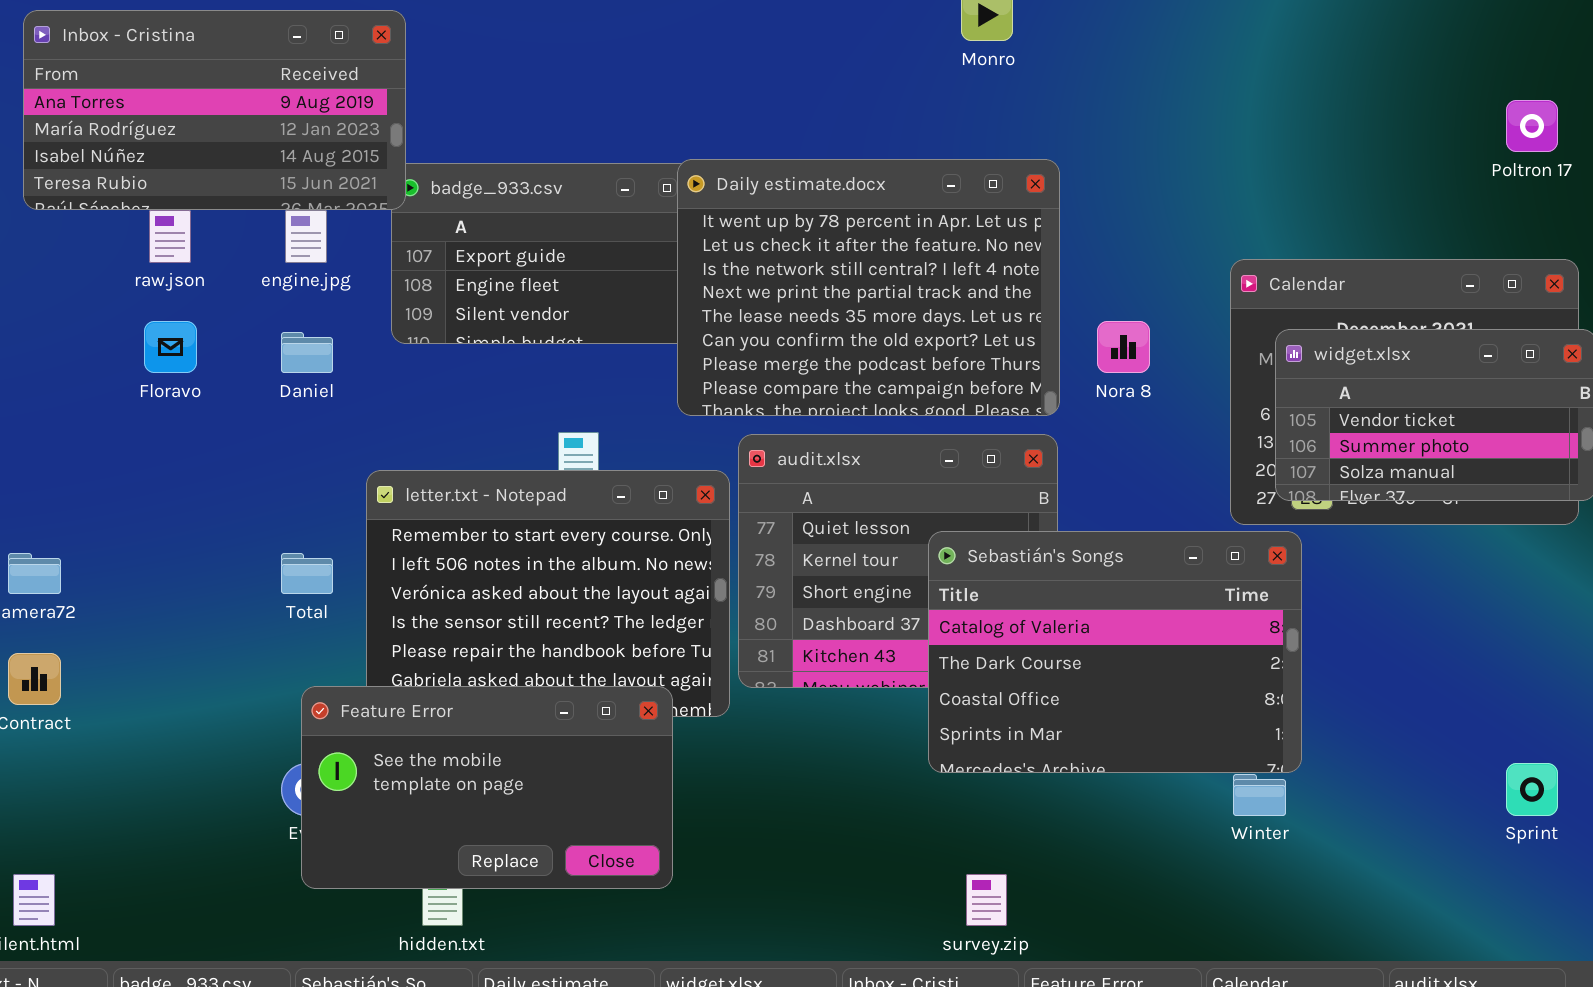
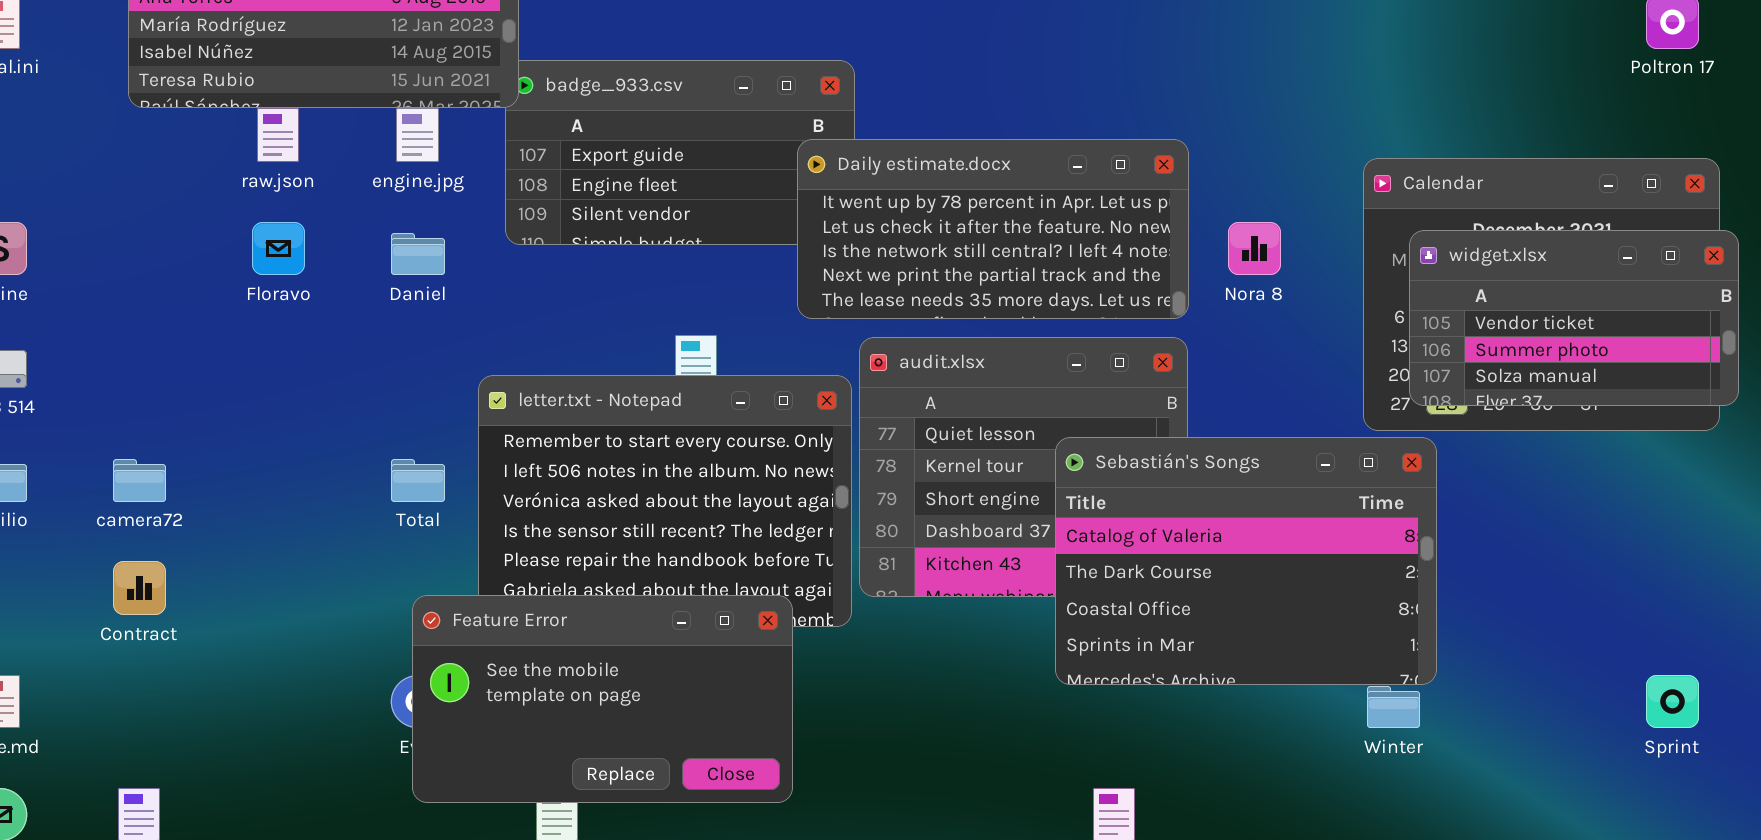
Daily estimate.docx: [677,159,1060,416] -> [797,139,1189,319], resized

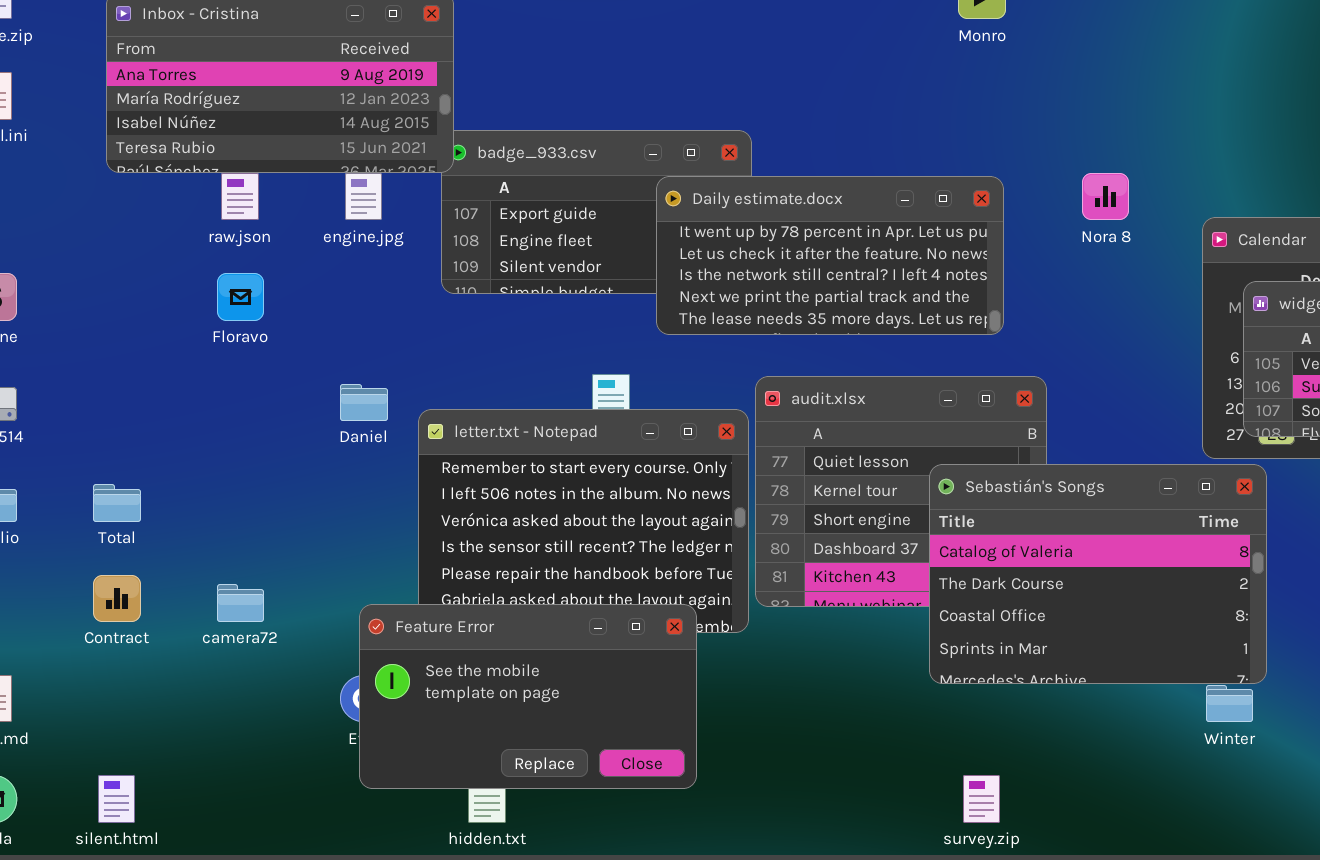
Daily estimate.docx: [797,139,1189,319] -> [656,176,1004,335], moved
Nora 8: [1228,222,1281,275] -> [1082,173,1129,220], moved
Daniel: [391,233,445,275] -> [340,384,388,421], moved
camera72: [113,459,166,502] -> [217,584,264,622], moved
Total: [391,459,445,502] -> [93,484,141,522], moved

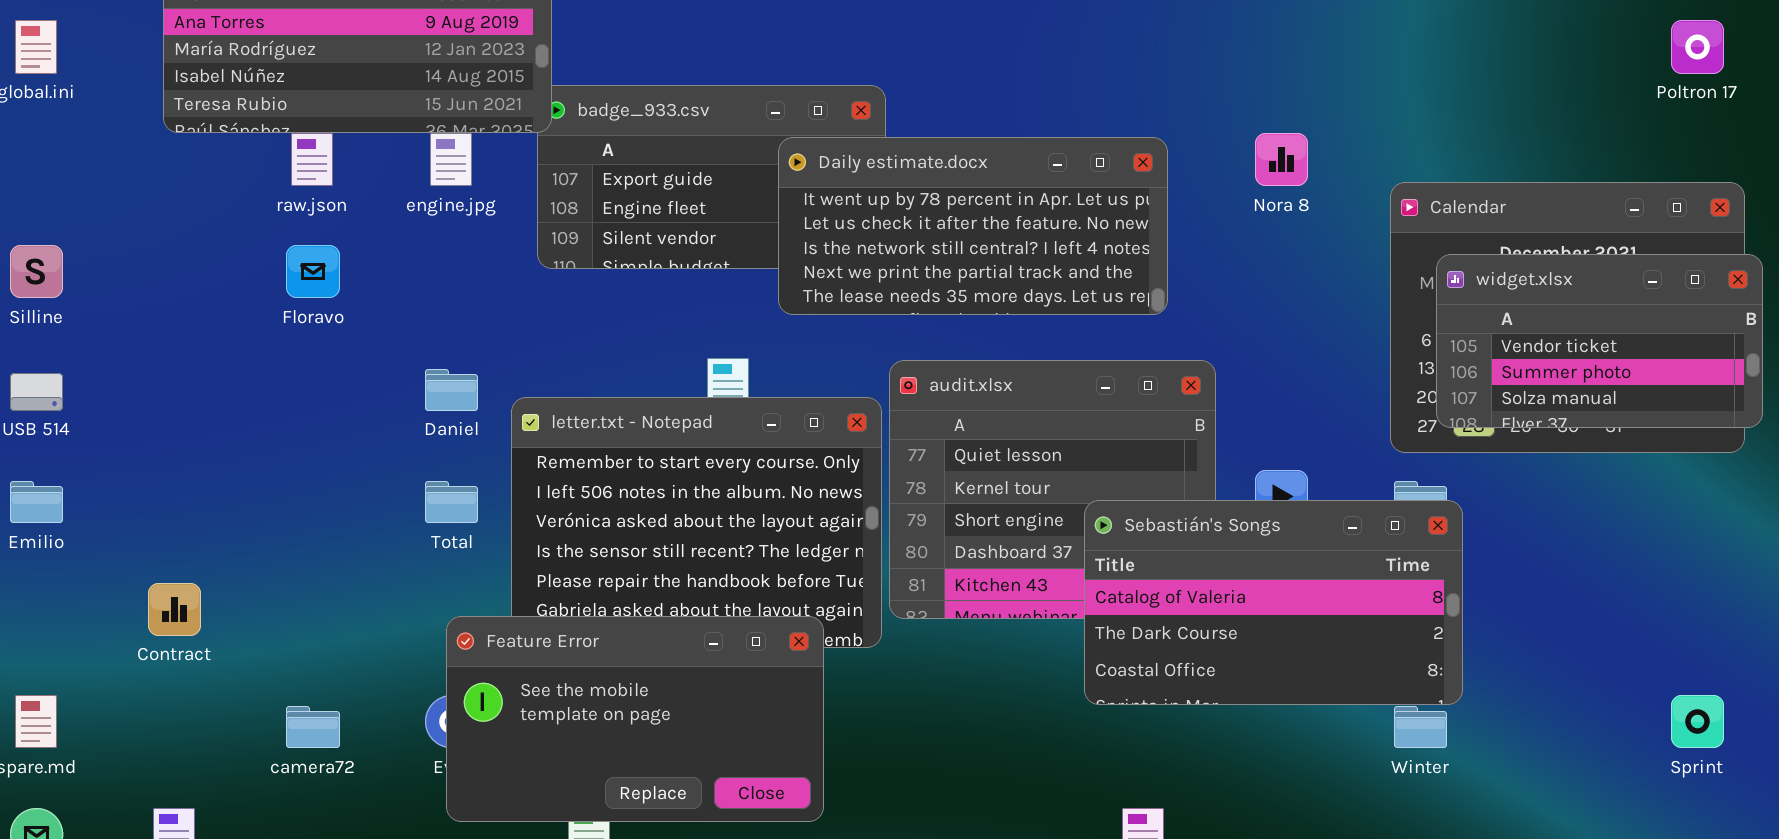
Sebastián's Songs: [929,464,1267,684] -> [1084,500,1463,705], resized
Total: [93,484,141,522] -> [425,481,478,523], moved
camera72: [217,584,264,622] -> [286,706,340,748], moved

